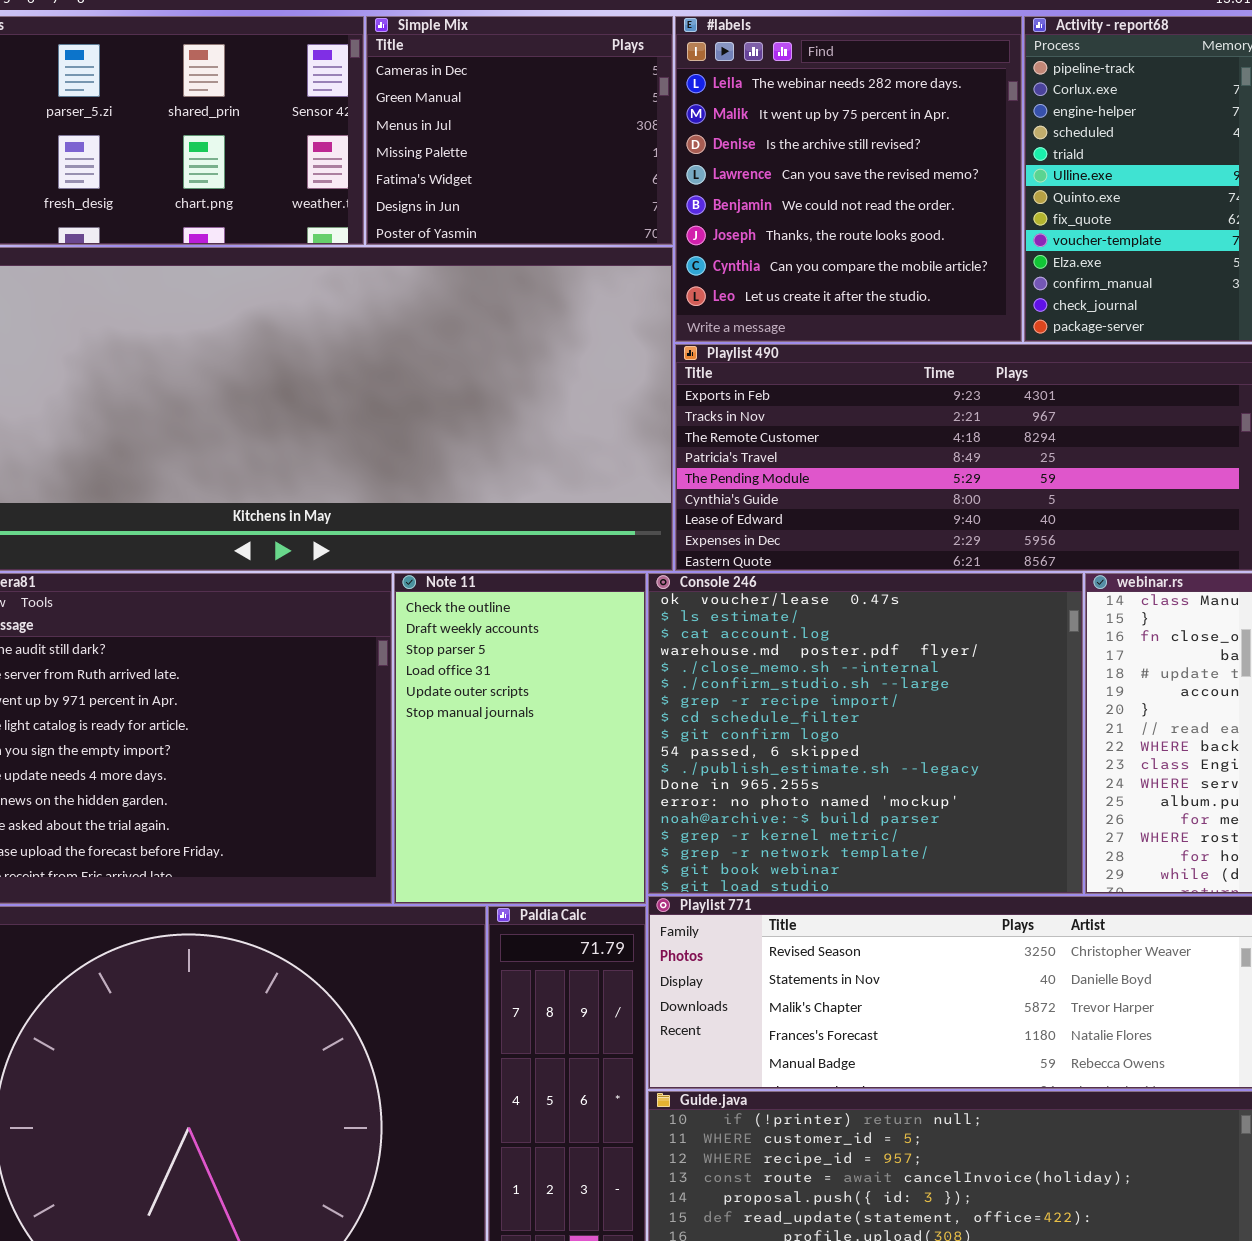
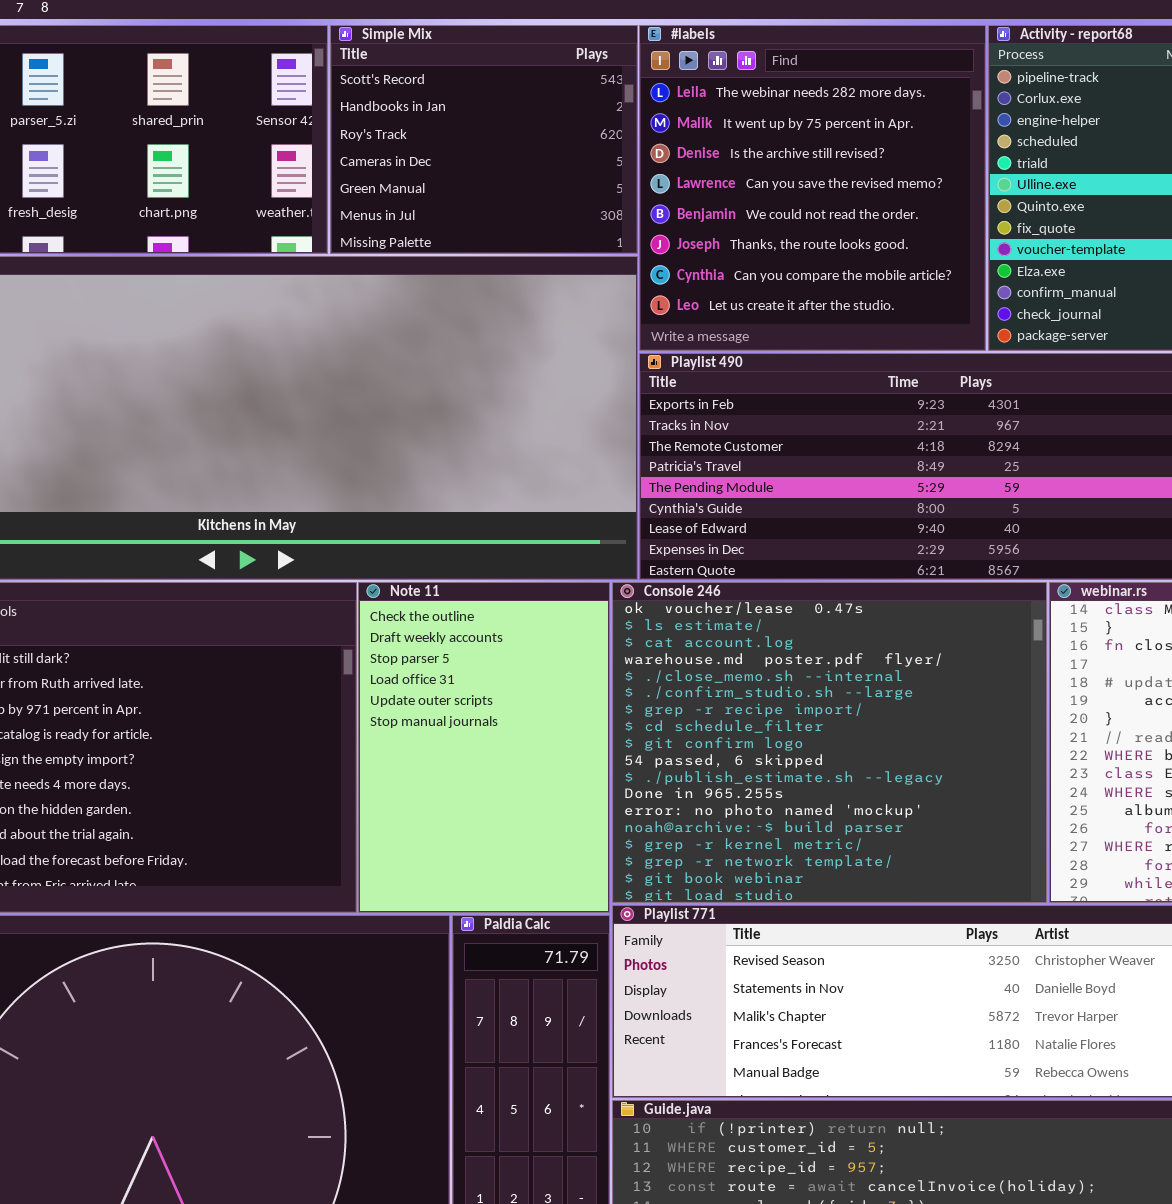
Simple Mix: [366,16,673,245] -> [330,25,638,254], scrolled up 3 rows

